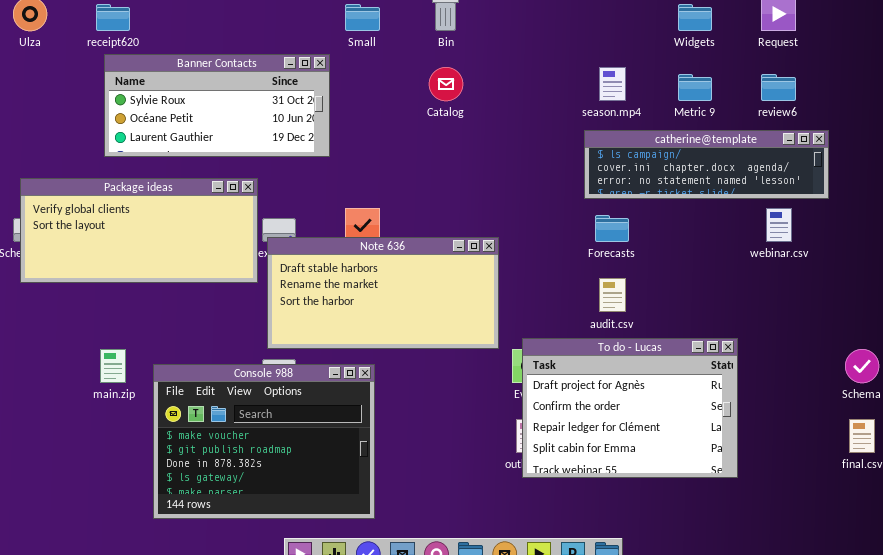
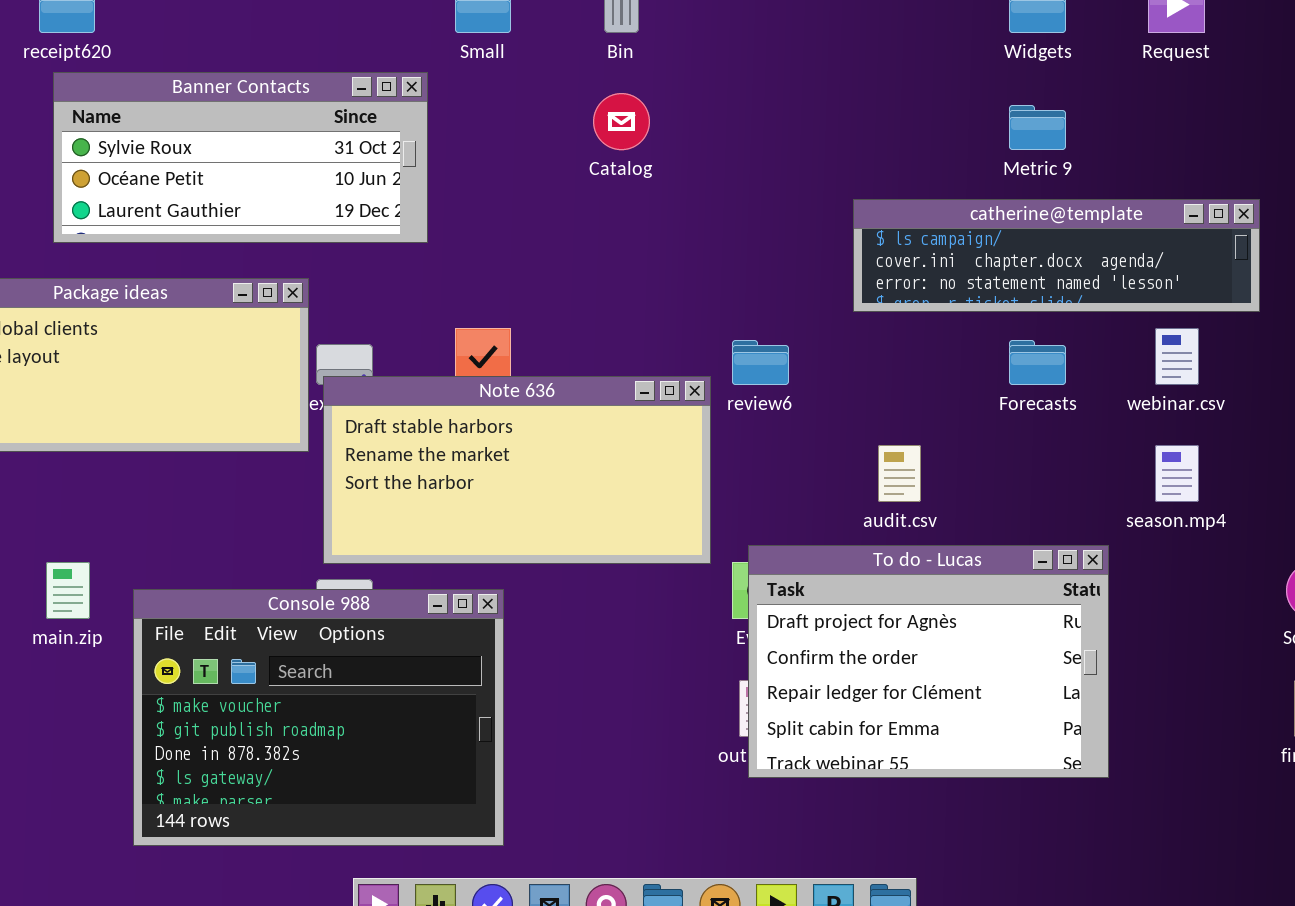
season.mp4: [599,67,626,101] -> [1155,445,1199,502], moved
review6: [761,74,796,101] -> [732,340,789,385], moved
Forecasts: [595,215,629,242] -> [1009,340,1066,385], moved

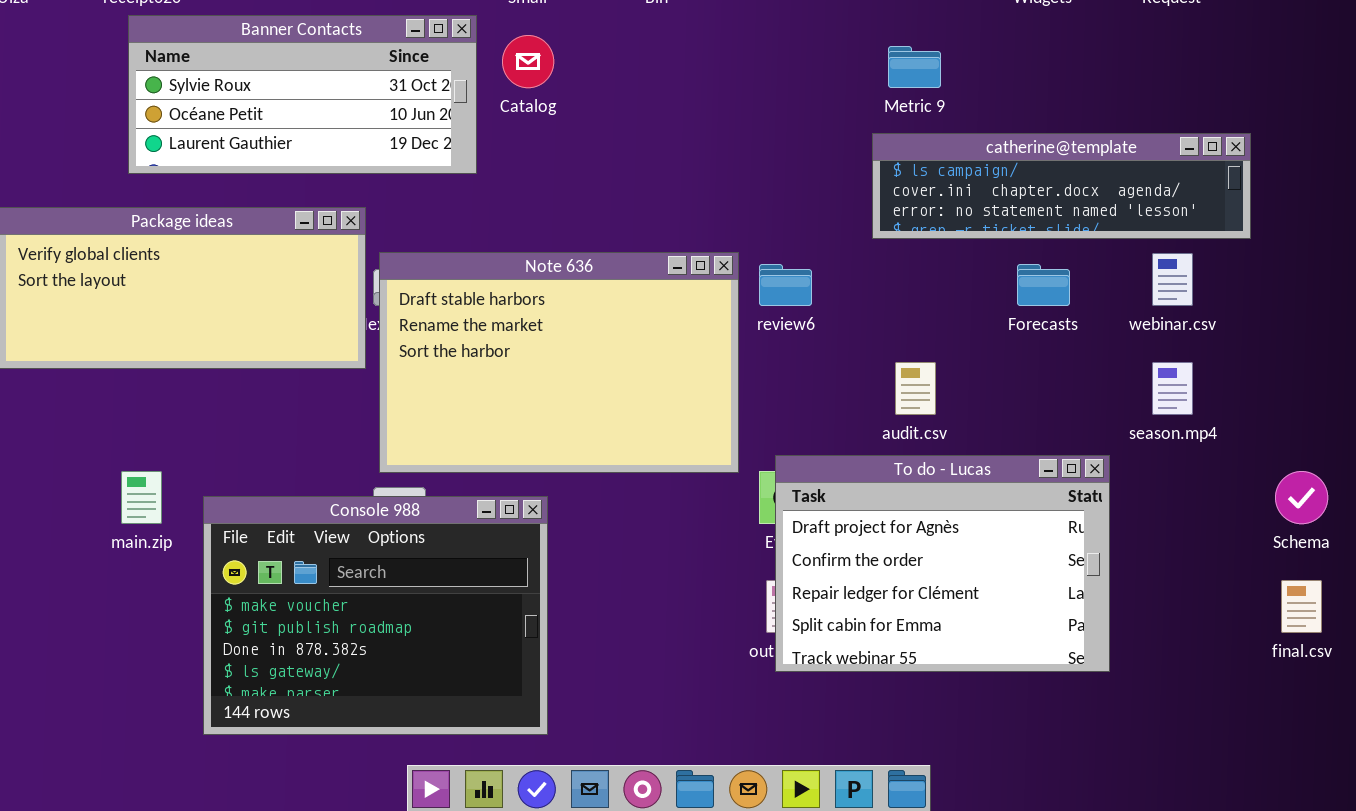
Catalog: [593,93,650,150] -> [502,35,554,88], moved
Metric 9: [1009,105,1066,150] -> [888,46,941,88], moved
Note 636: [323,376,711,564] -> [379,252,739,473], resized

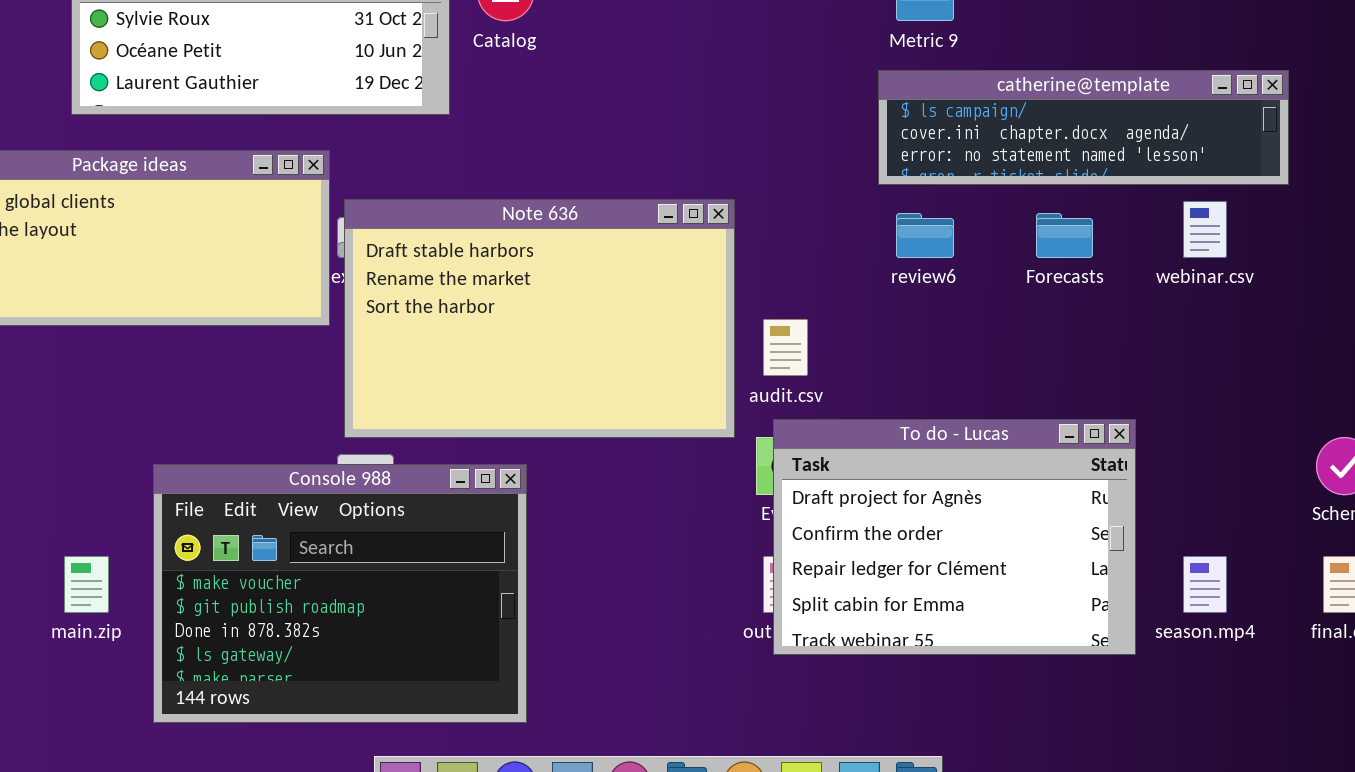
review6: [759,264,812,306] -> [896,213,954,258], moved
audit.csv: [895,362,936,415] -> [763,319,808,376], moved
season.mp4: [1152,362,1193,415] -> [1183,556,1227,613], moved
main.zip: [121,471,162,524] -> [64,556,109,613], moved

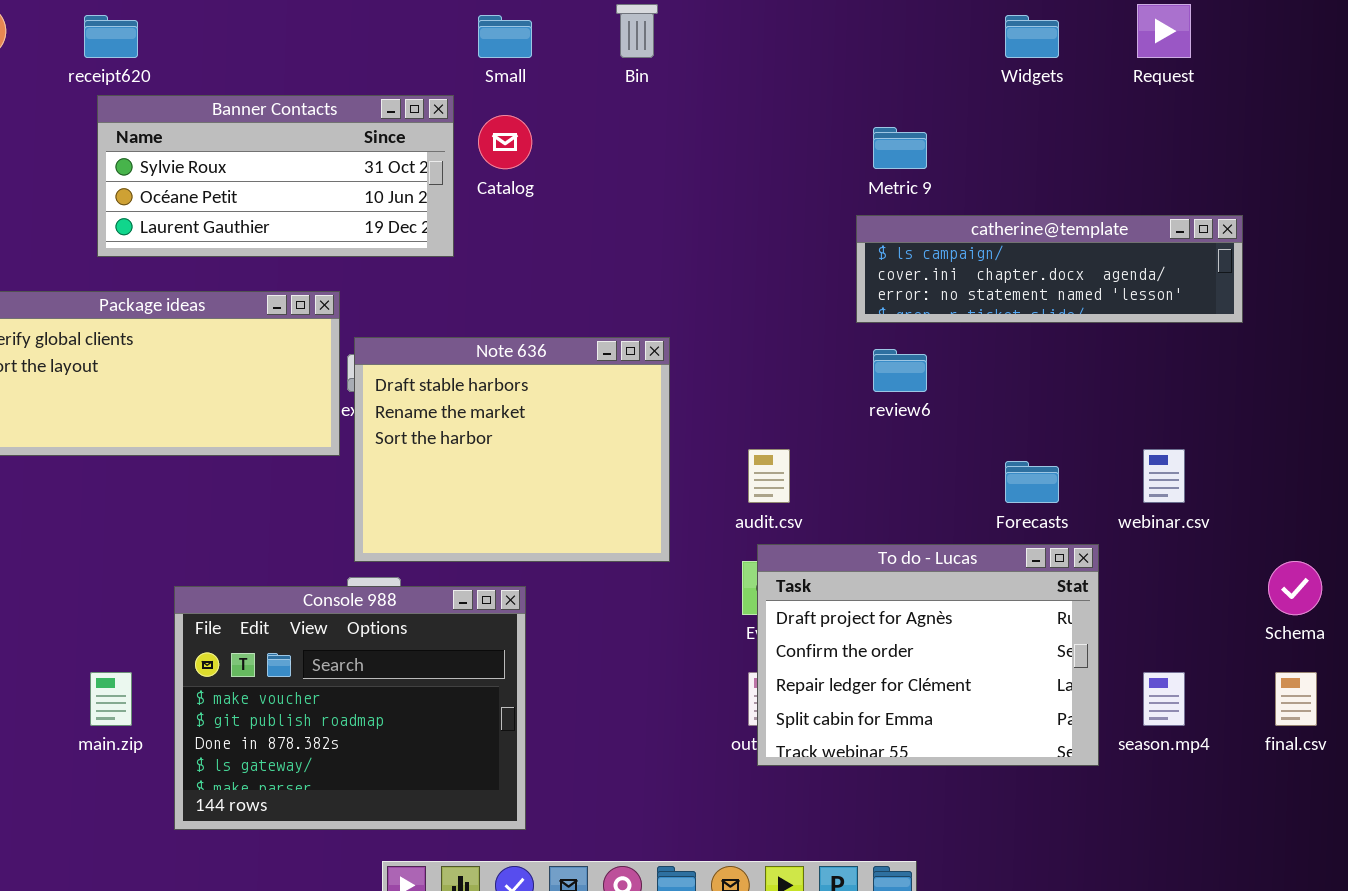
Note 636: [344,199,735,438] -> [354,337,670,562], resized
webinar.csv: [1183,201,1227,258] -> [1143,449,1185,503], moved
Forecasts: [1036,213,1093,258] -> [1005,461,1059,503], moved

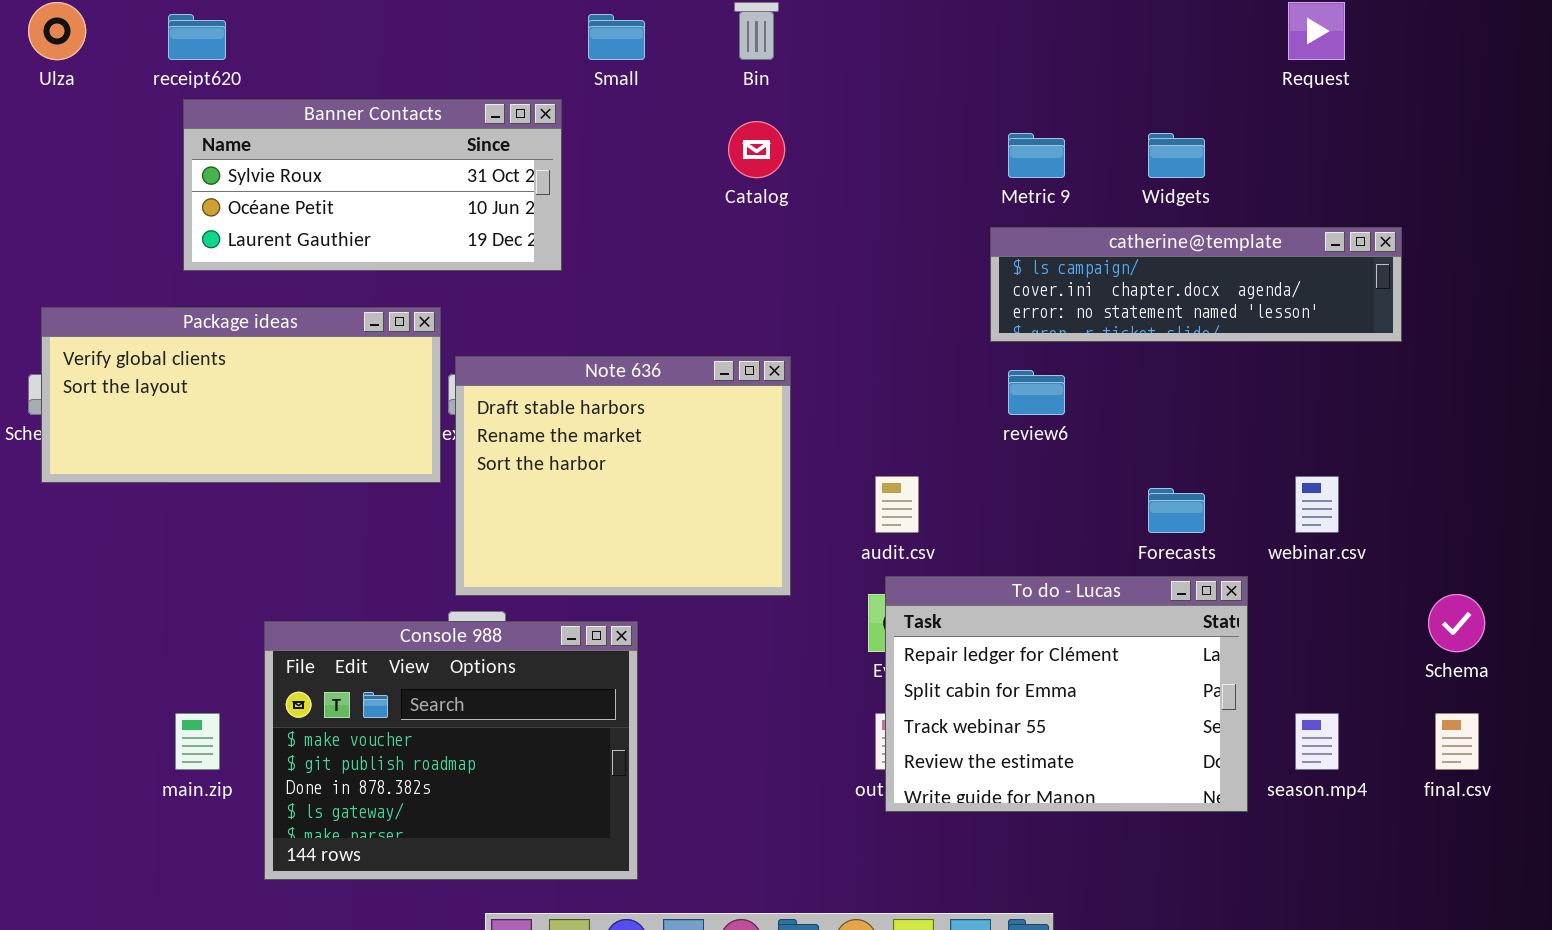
Widgets: [1005,15,1059,58] -> [1148,133,1205,178], moved
Catalog: [478,115,532,169] -> [728,121,785,178], moved
To do - Lucas: [757,544,1099,766] -> [885,576,1248,812], scrolled down 2 rows

